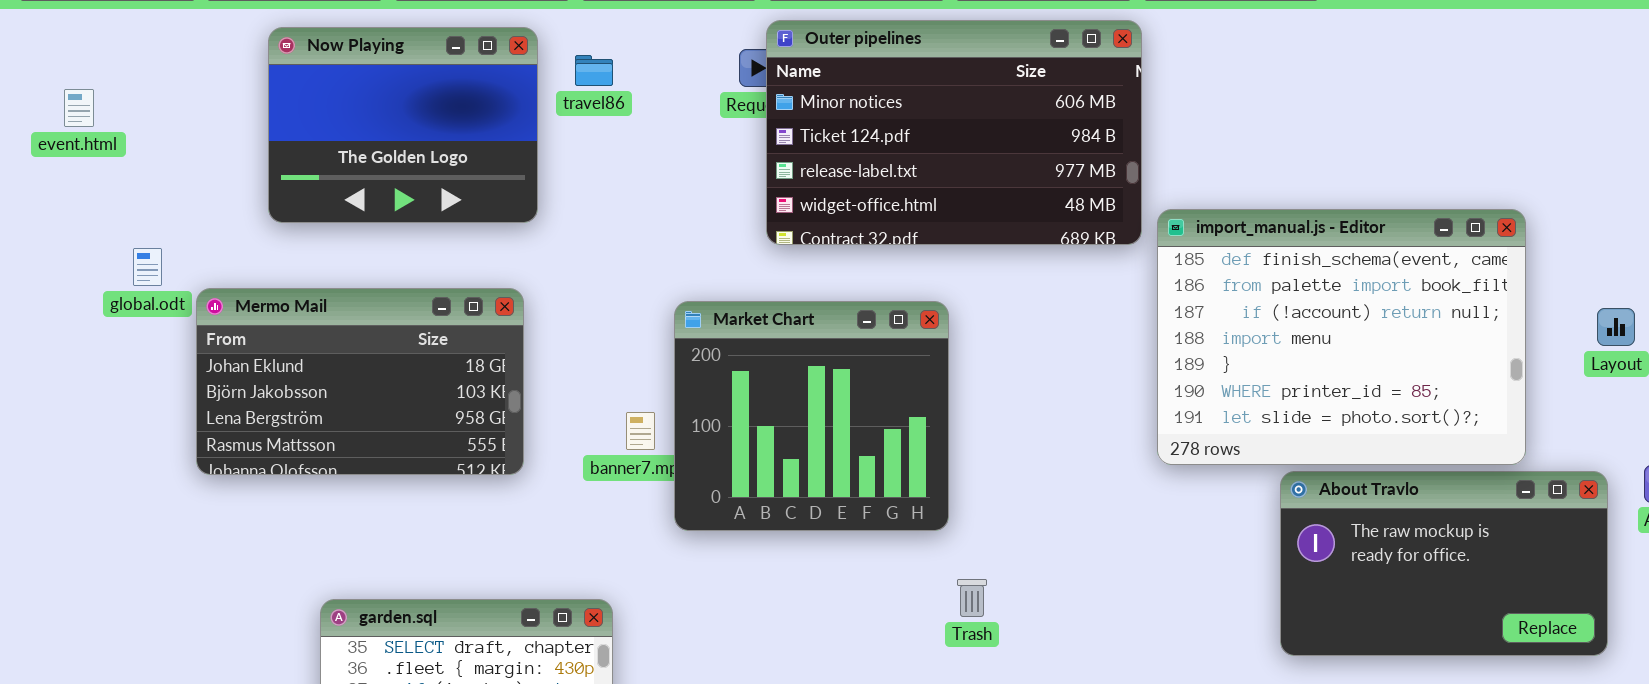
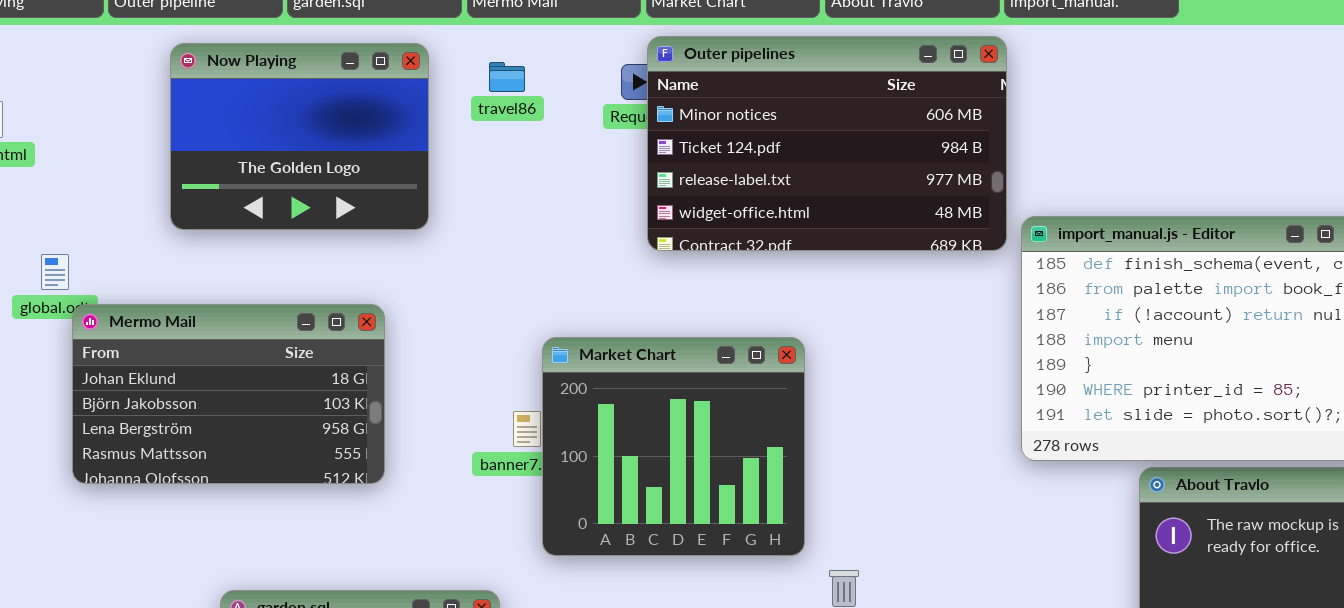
travel86: [575,55,613,86] -> [489,62,525,92], moved
Mermo Mail: [196,288,524,475] -> [72,304,385,484], moved
Market Chart: [674,301,949,531] -> [542,337,805,556], moved

